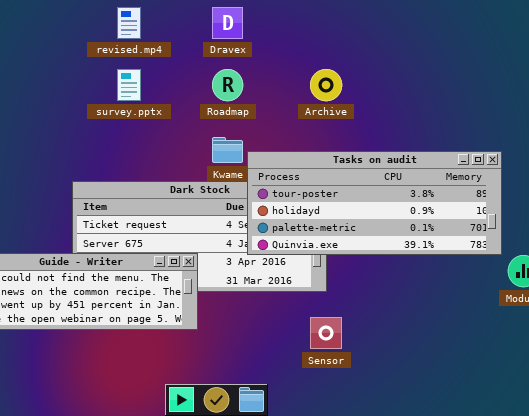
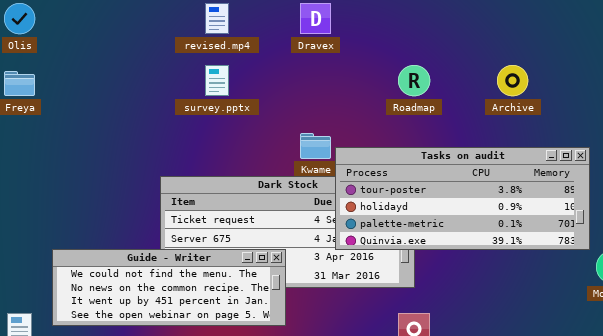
Roadmap: [212,69,243,101] -> [398,65,430,96], moved
Archive: [310,69,342,101] -> [497,65,528,96], moved

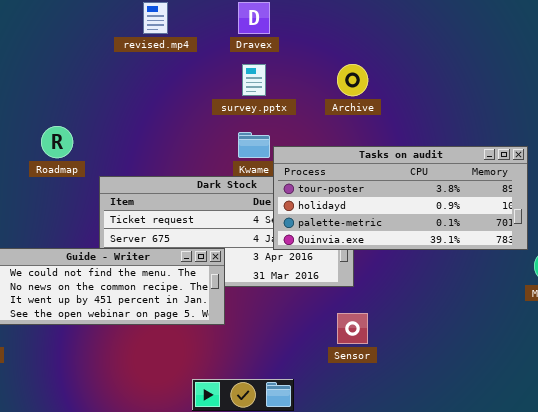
survey.pptx: [205,65,229,96] -> [242,64,266,96], moved
Roadmap: [398,65,430,96] -> [41,126,73,158], moved
Archive: [497,65,528,96] -> [337,64,368,96], moved

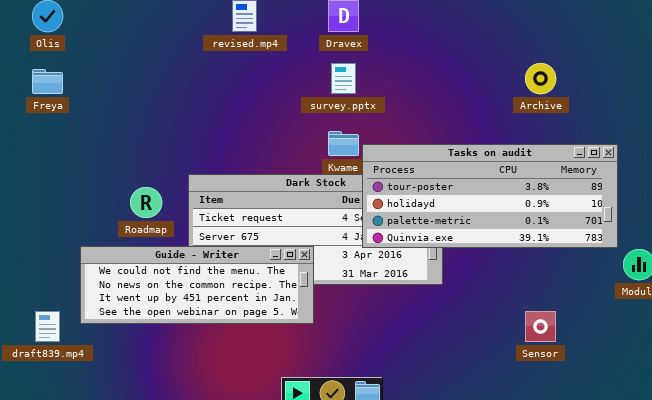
Archive: [337,64,368,96] -> [525,63,556,94], moved
Roadmap: [41,126,73,158] -> [130,187,162,218], moved
Sensor: [337,313,368,344] -> [525,311,556,342], moved

